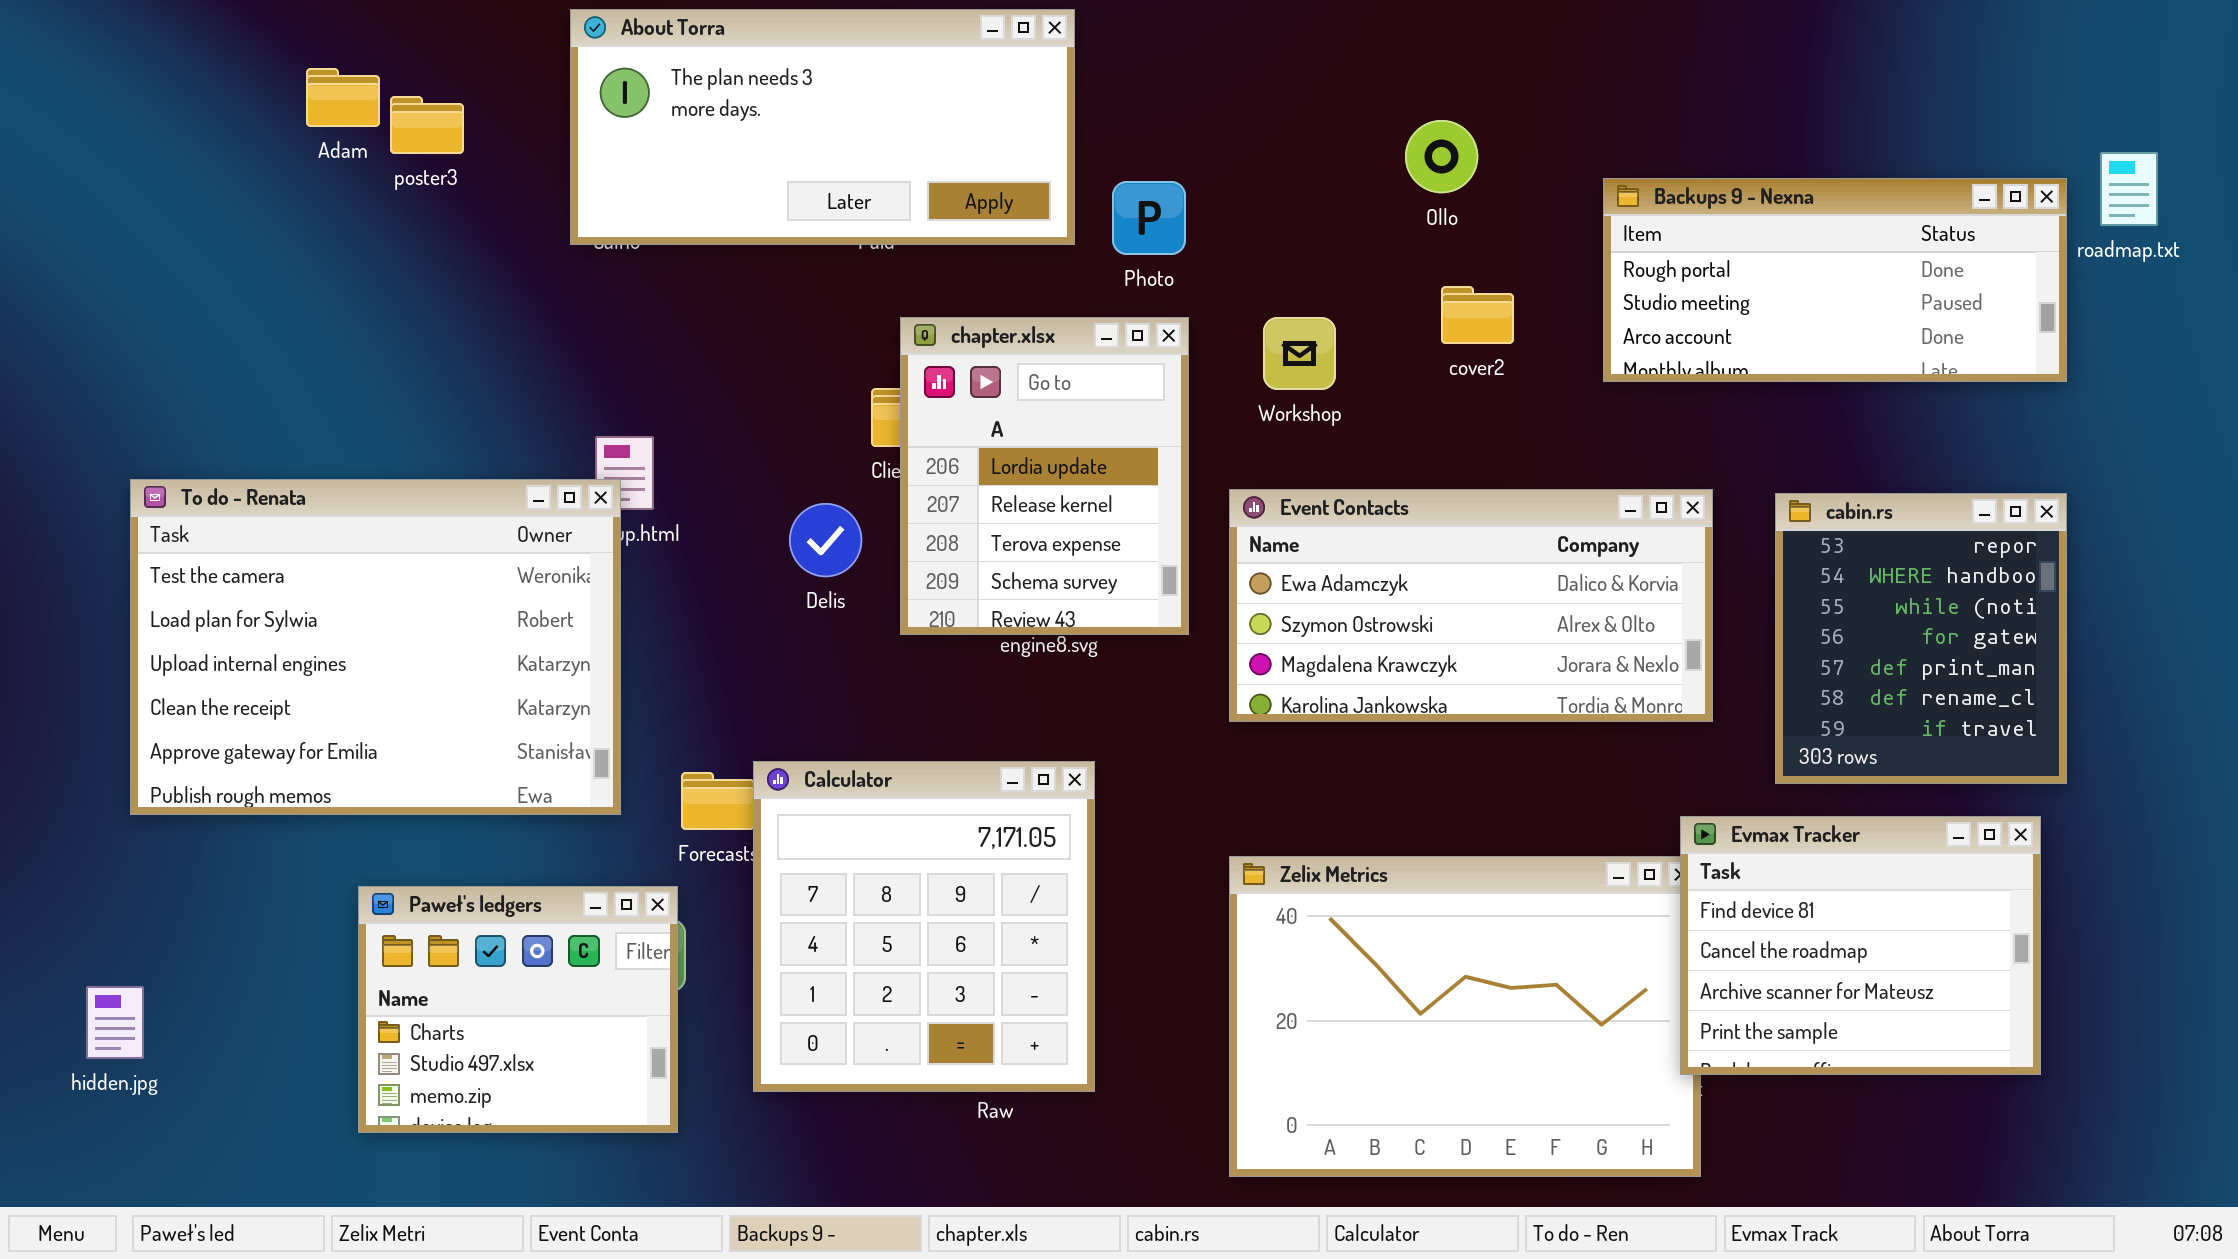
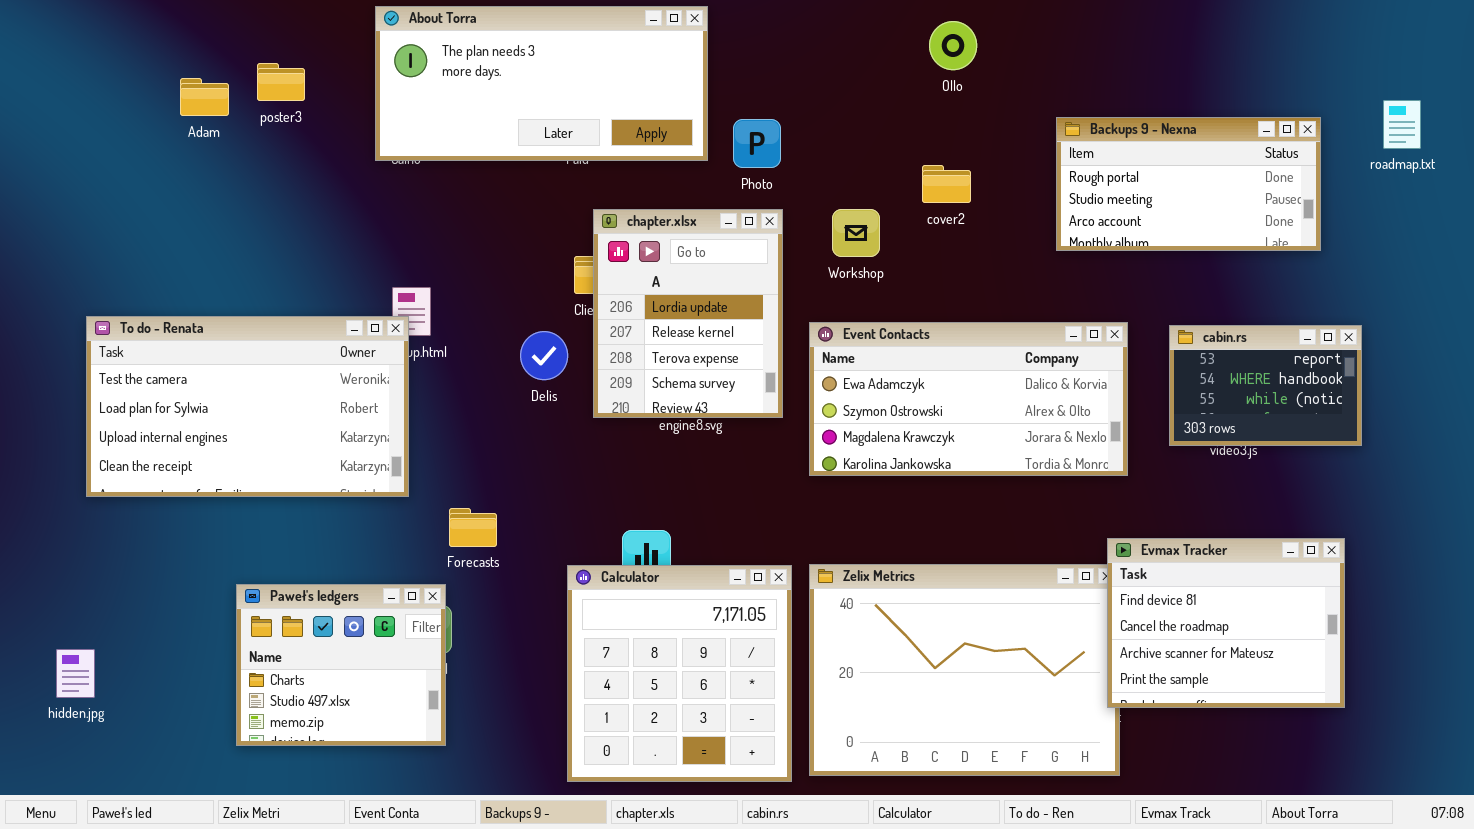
Adam: [306,68,380,127] -> [180,78,229,116], moved
Ollo: [1405,120,1478,193] -> [929,21,977,70], moved
Backups 9 - Nexna: [1603,178,2067,382] -> [1056,117,1321,251], resized
cover2: [1441,286,1514,344] -> [922,165,971,203], moved
To do - Renata: [130,479,621,815] -> [86,316,409,497], resized
cabin.rs: [1775,493,2067,784] -> [1169,325,1362,446], resized
Calculator: [753,761,1095,1092] -> [567,565,792,782], moved

